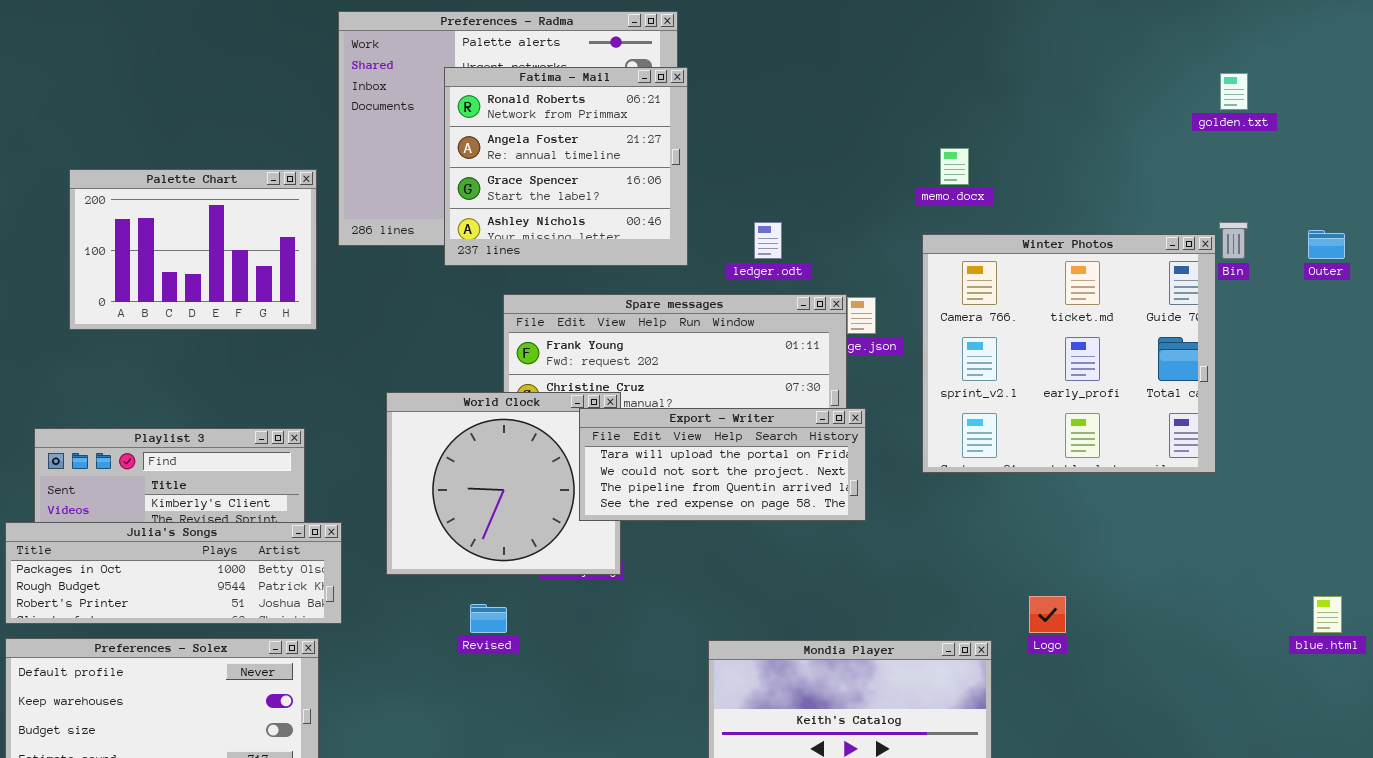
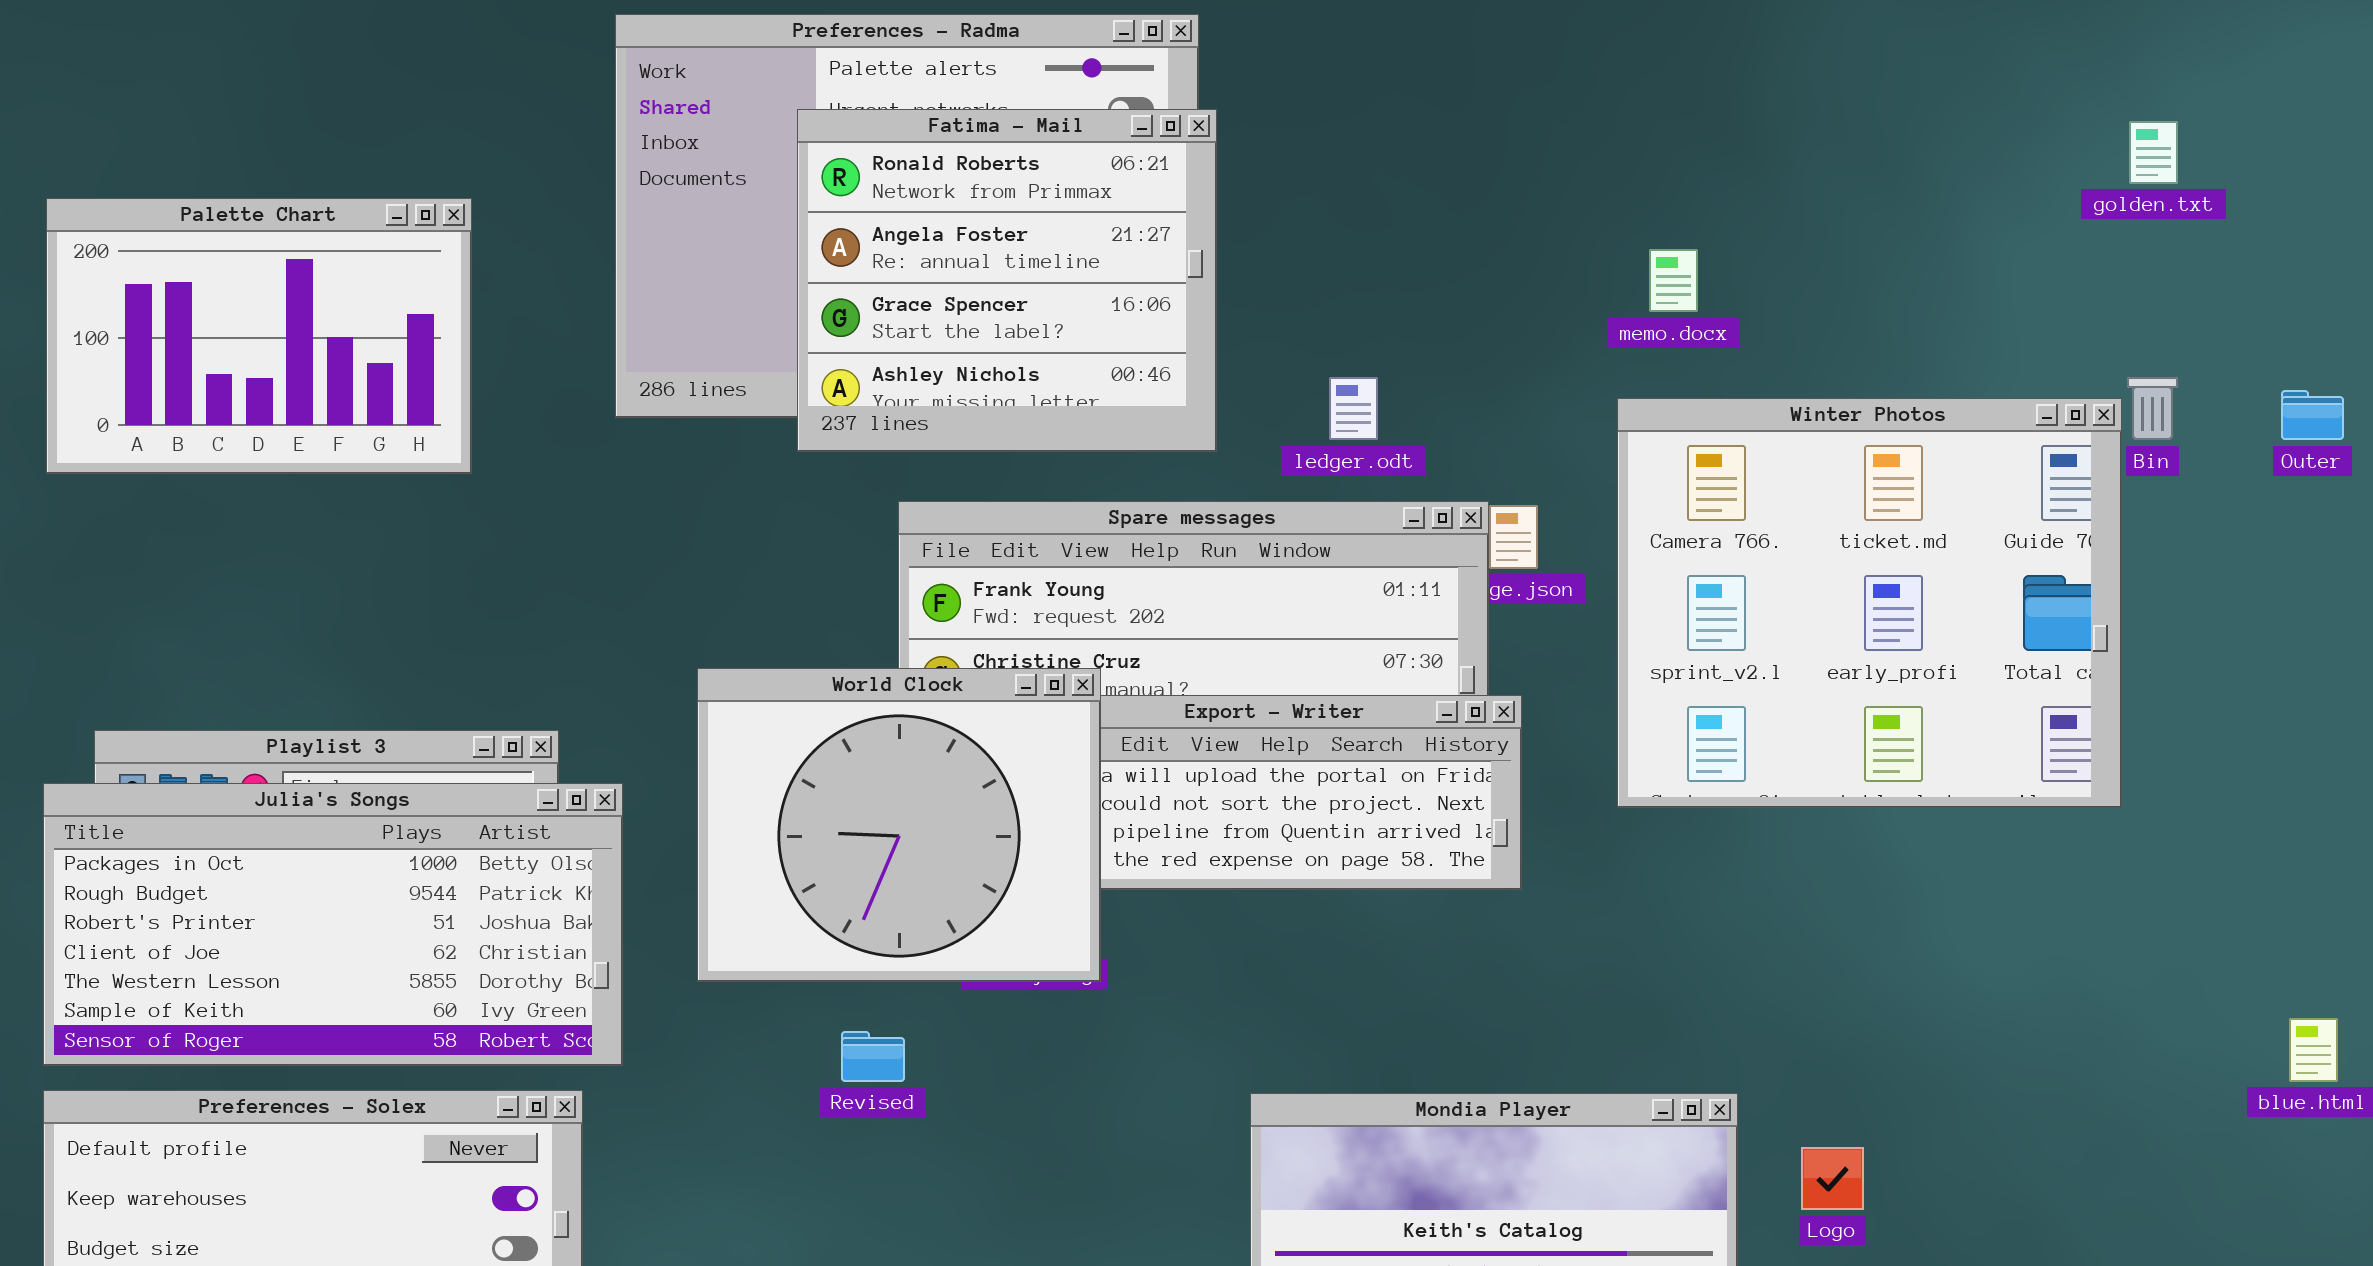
Palette Chart: [69,169,317,330] -> [46,198,472,474], moved
World Clock: [386,392,621,575] -> [697,668,1101,982], raised
Julia's Songs: [5,522,342,624] -> [43,783,623,1066], resized
Logo: [1029,596,1066,633] -> [1801,1147,1864,1210], moved

